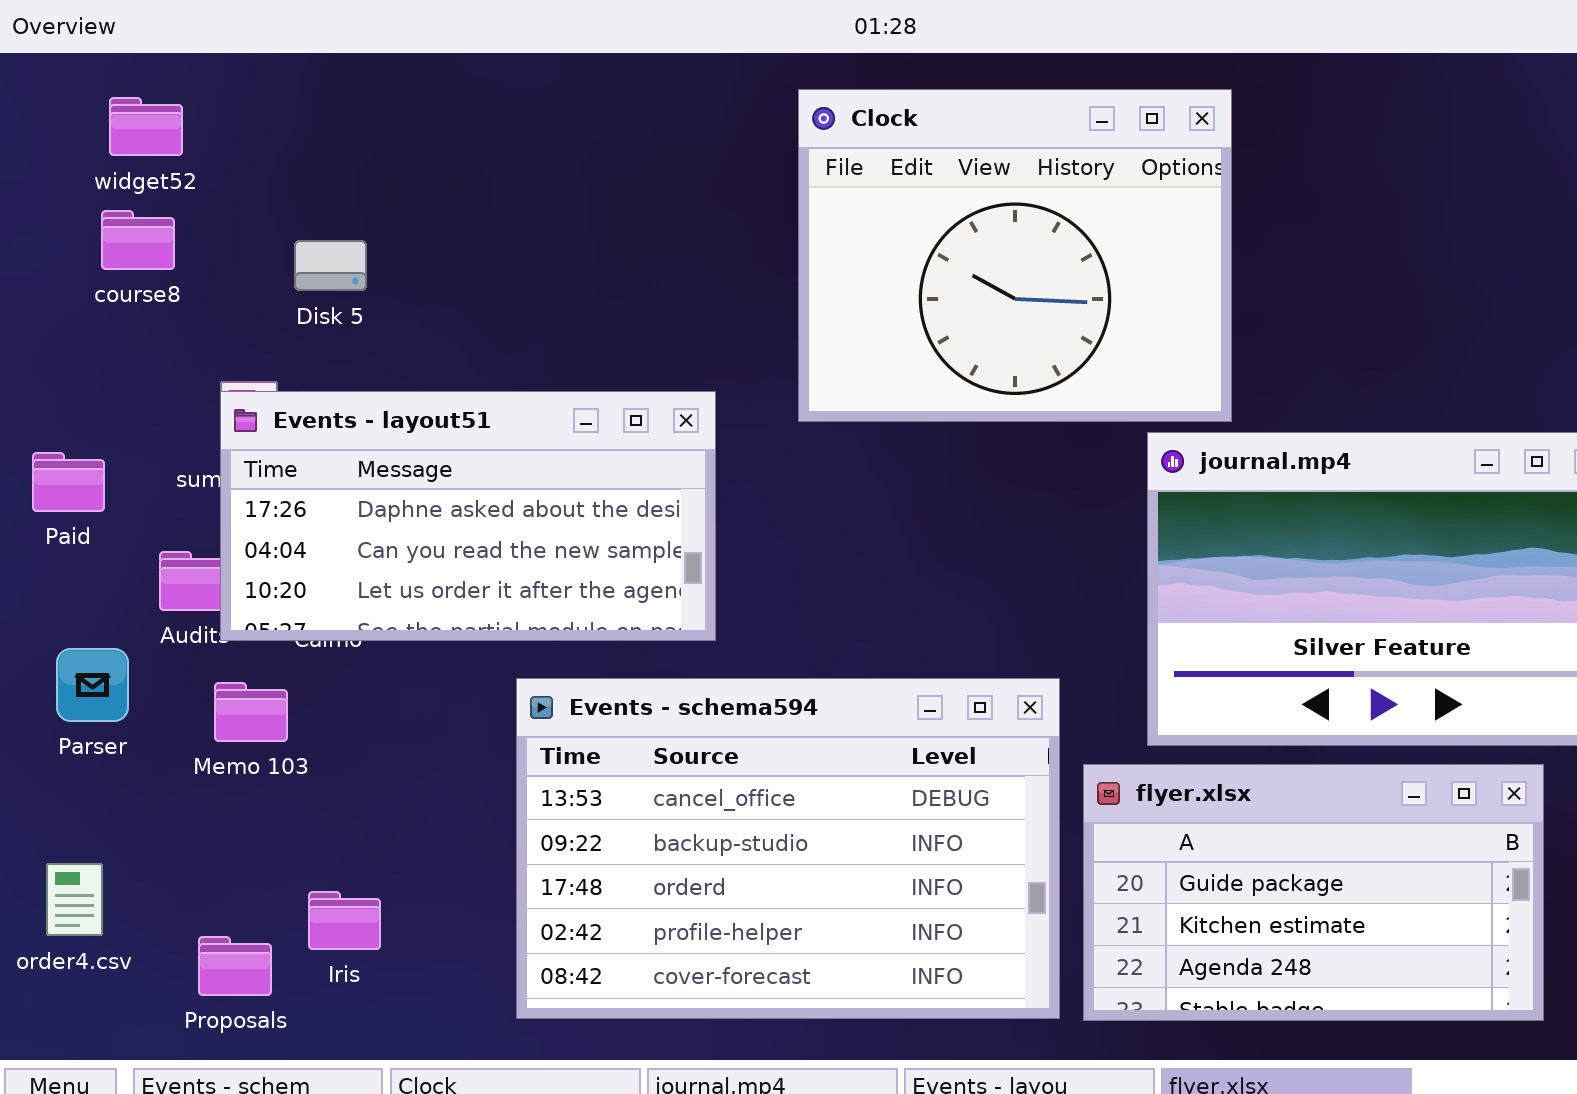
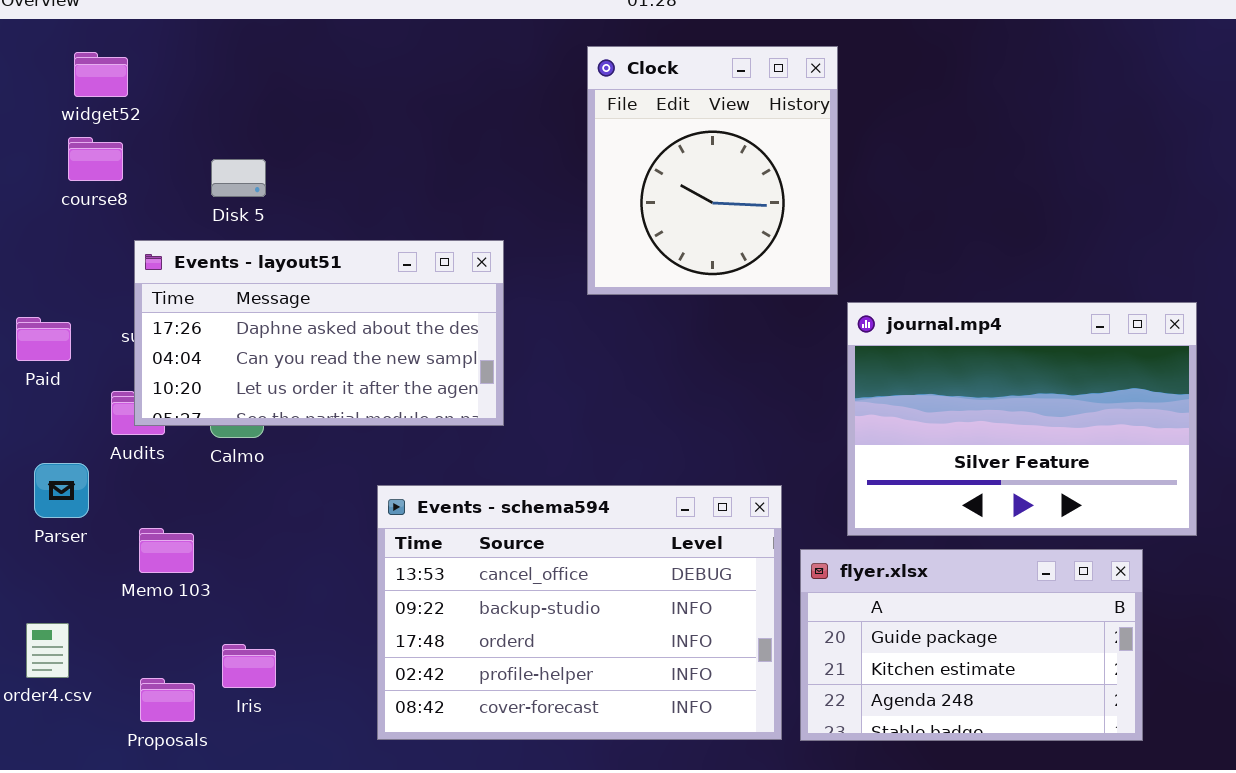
Clock: [798,89,1232,422] -> [587,46,838,295], resized
Events - layout51: [220,391,716,641] -> [134,240,504,426], moved
Memo 103: [214,682,288,742] -> [139,528,194,573], moved

